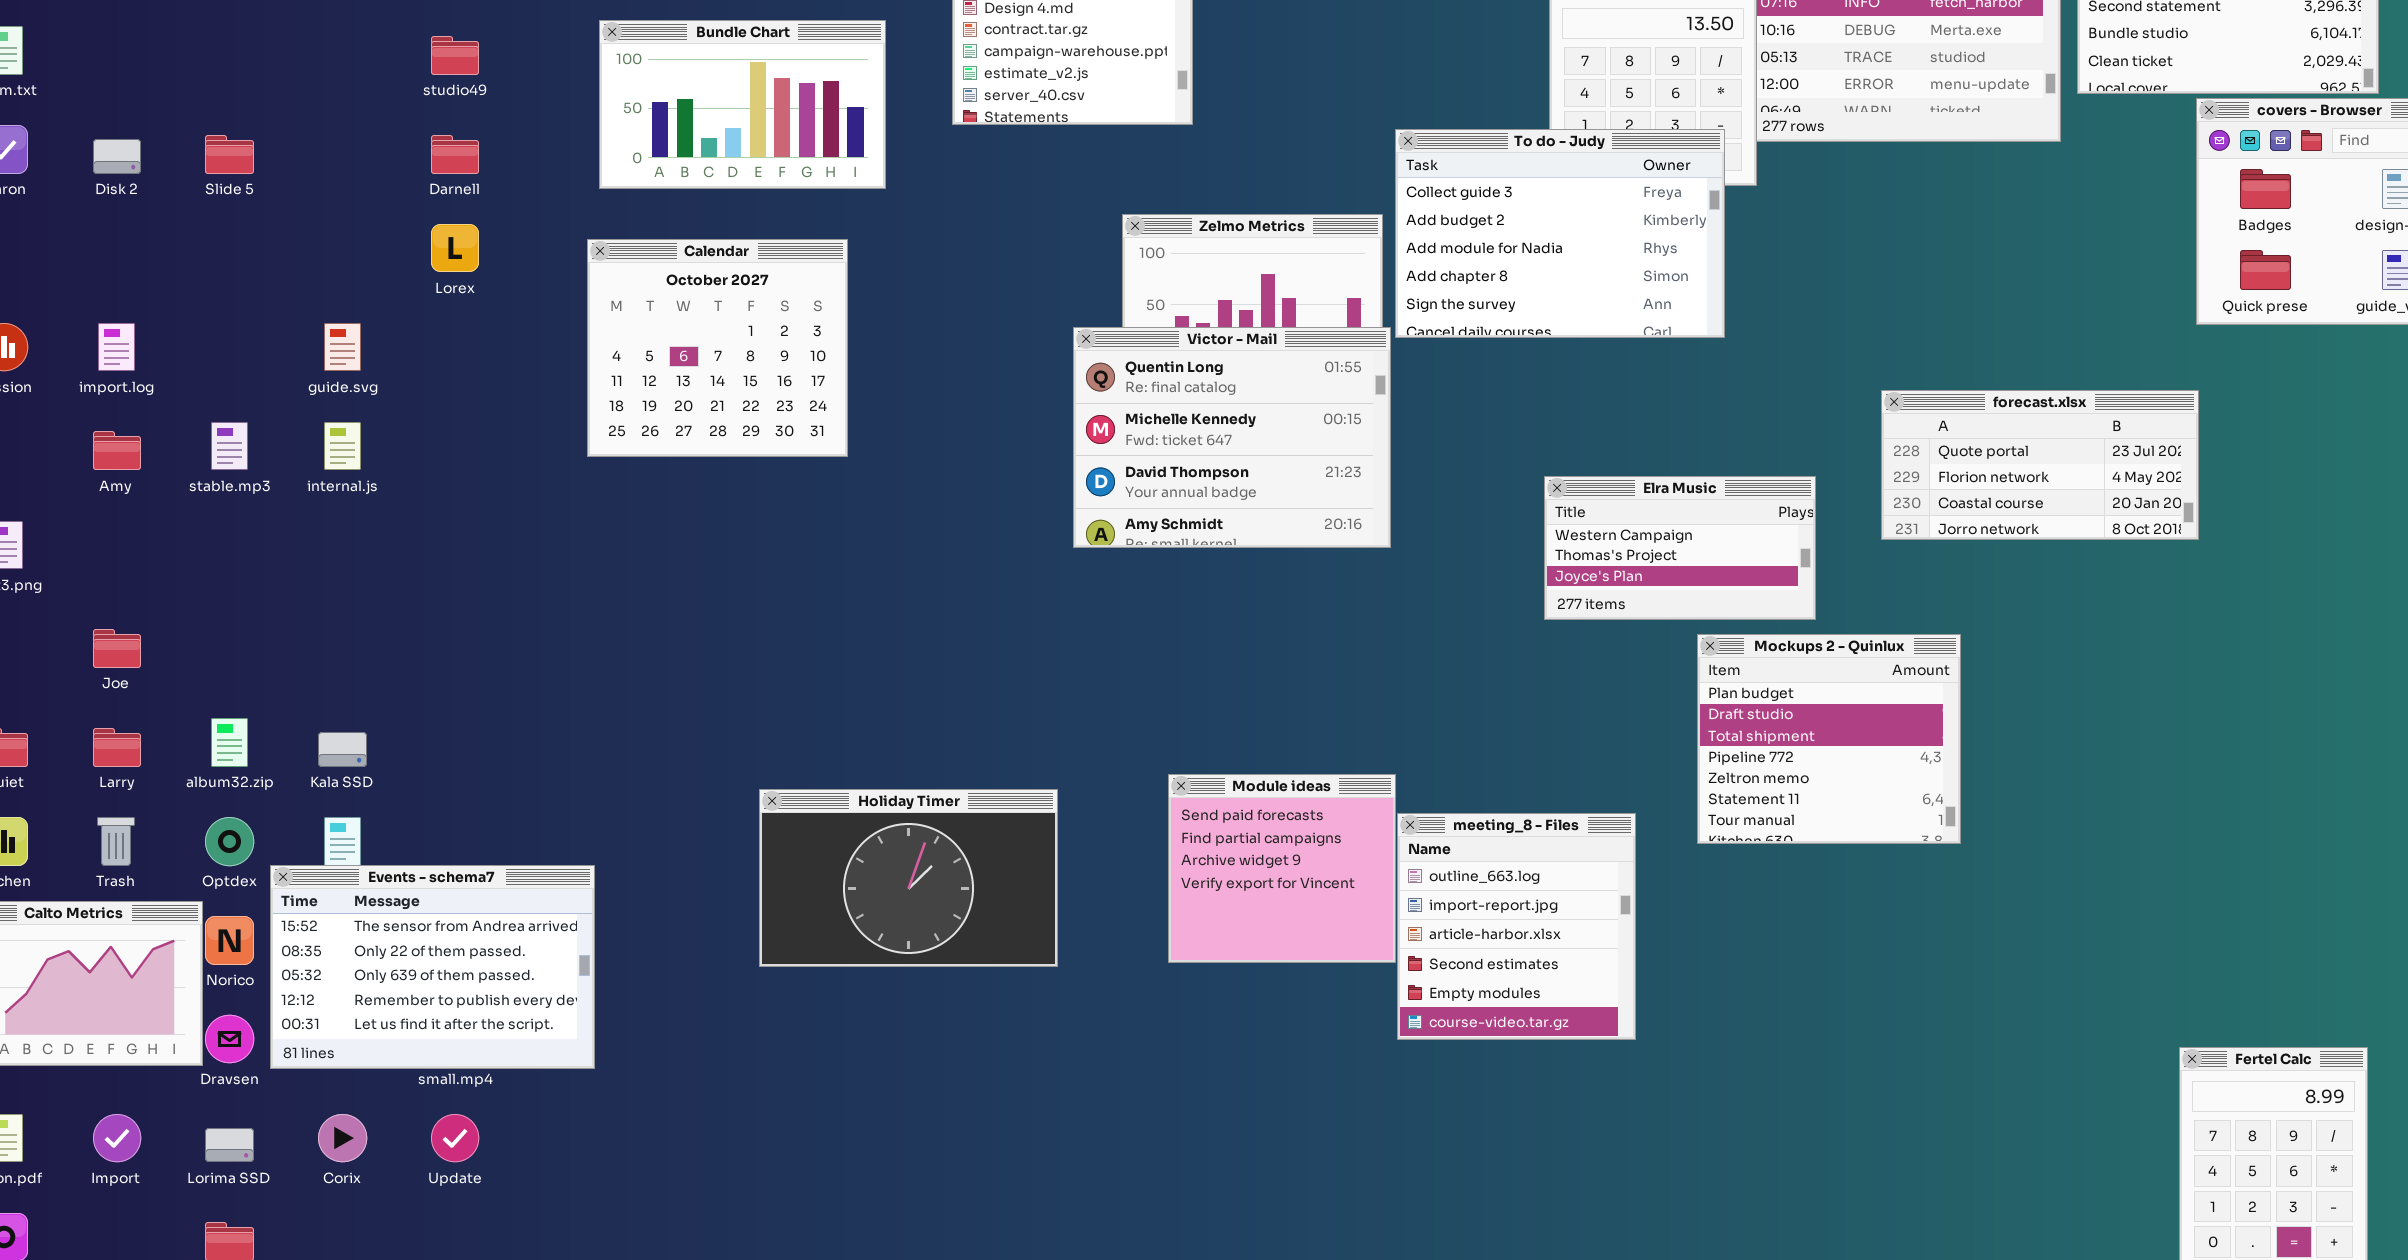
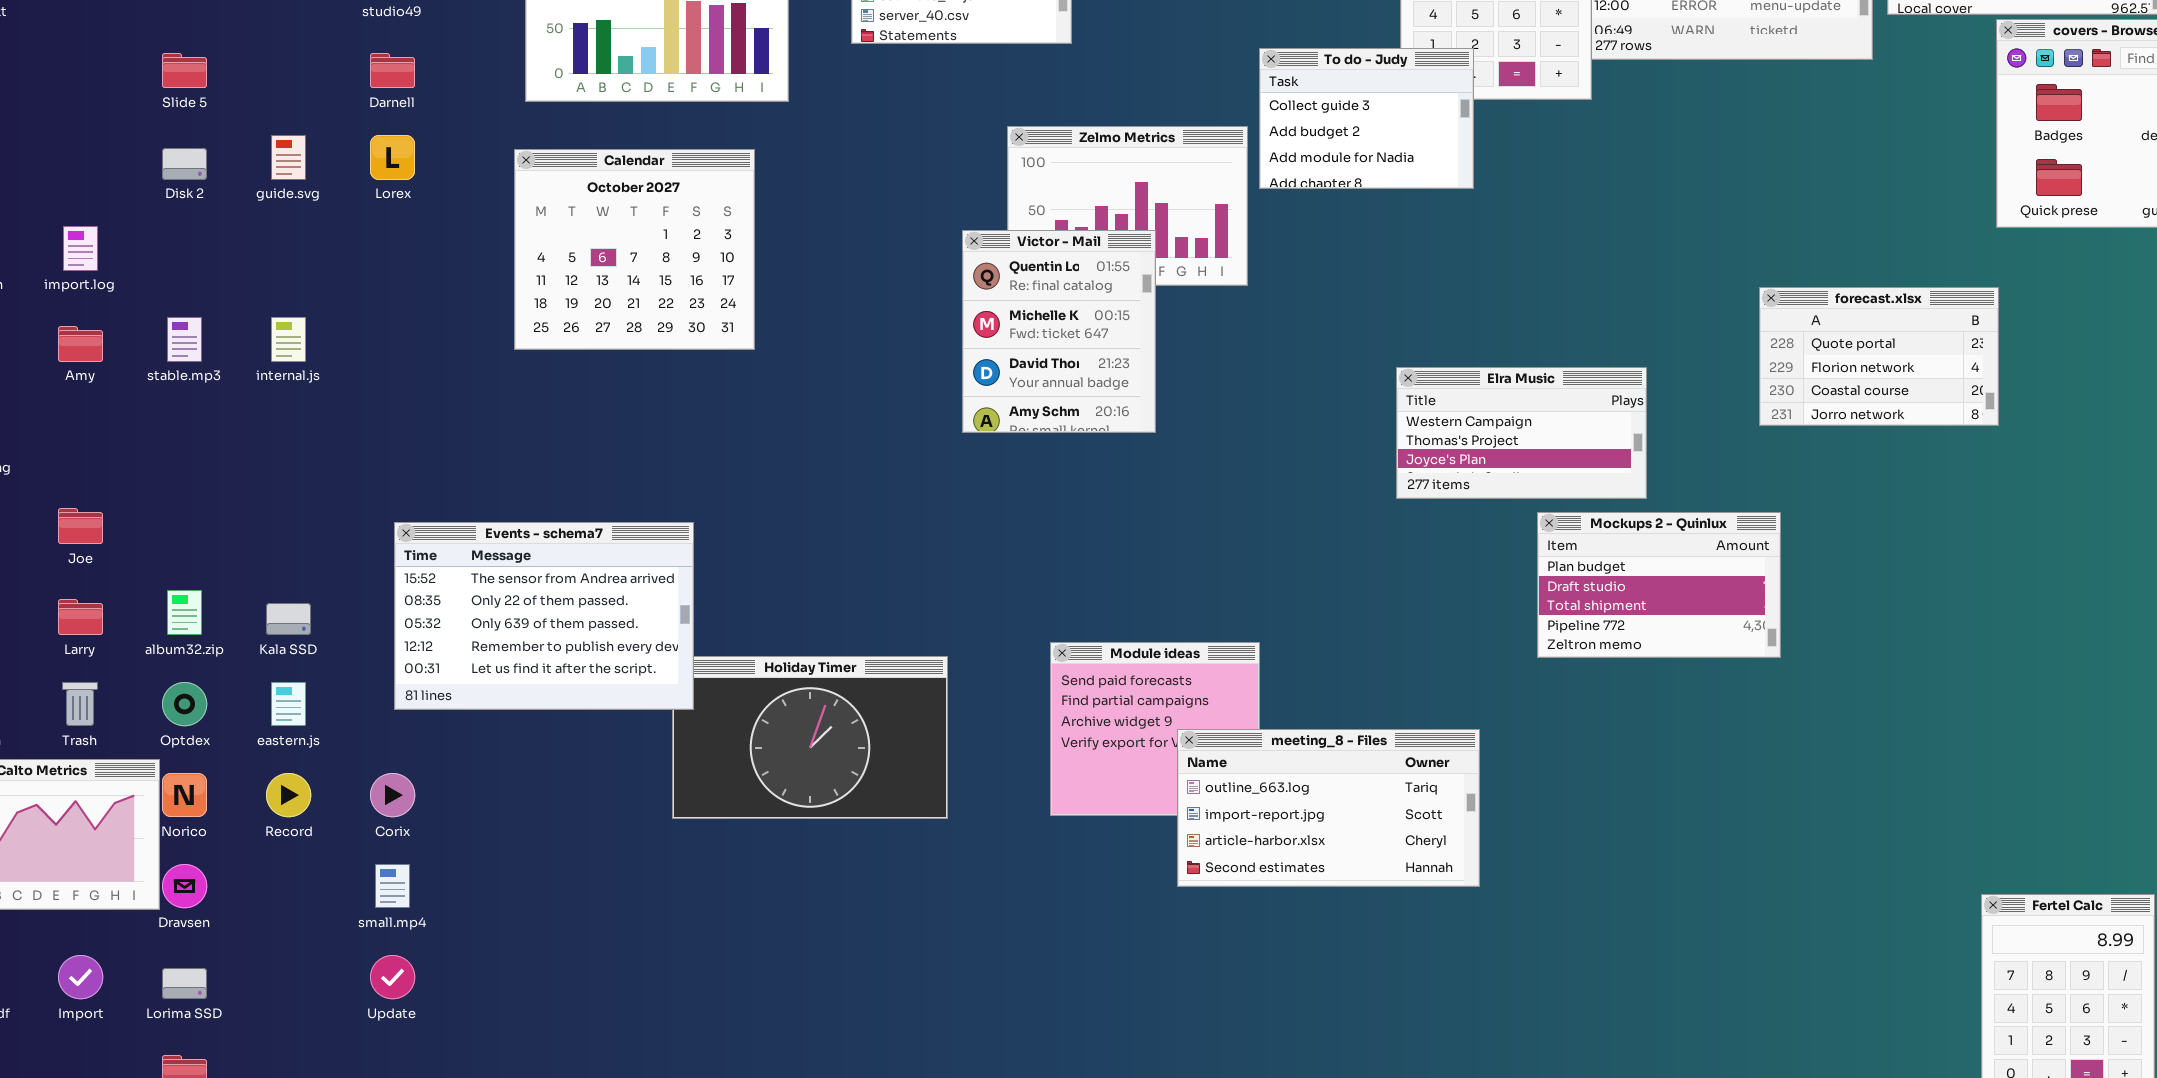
To do - Judy: [1395,129,1725,338] -> [1259,48,1474,189], resized
Disk 2: [93,139,141,174] -> [162,148,207,180], moved
guide.svg: [324,323,361,371] -> [271,135,306,180], moved
Victor - Mail: [1073,327,1391,548] -> [962,230,1156,433], resized
forecast.xlsx: [1881,390,2199,540] -> [1759,287,1999,426], resized
Mockups 2 - Quinlux: [1697,634,1961,844] -> [1537,512,1781,658], resized
meeting_8 - Files: [1397,813,1636,1040] -> [1177,729,1480,887], resized
Events - schema7: [270,865,595,1069] -> [394,522,694,710], moved
Corix: [318,1114,367,1162] -> [370,773,415,817], moved

